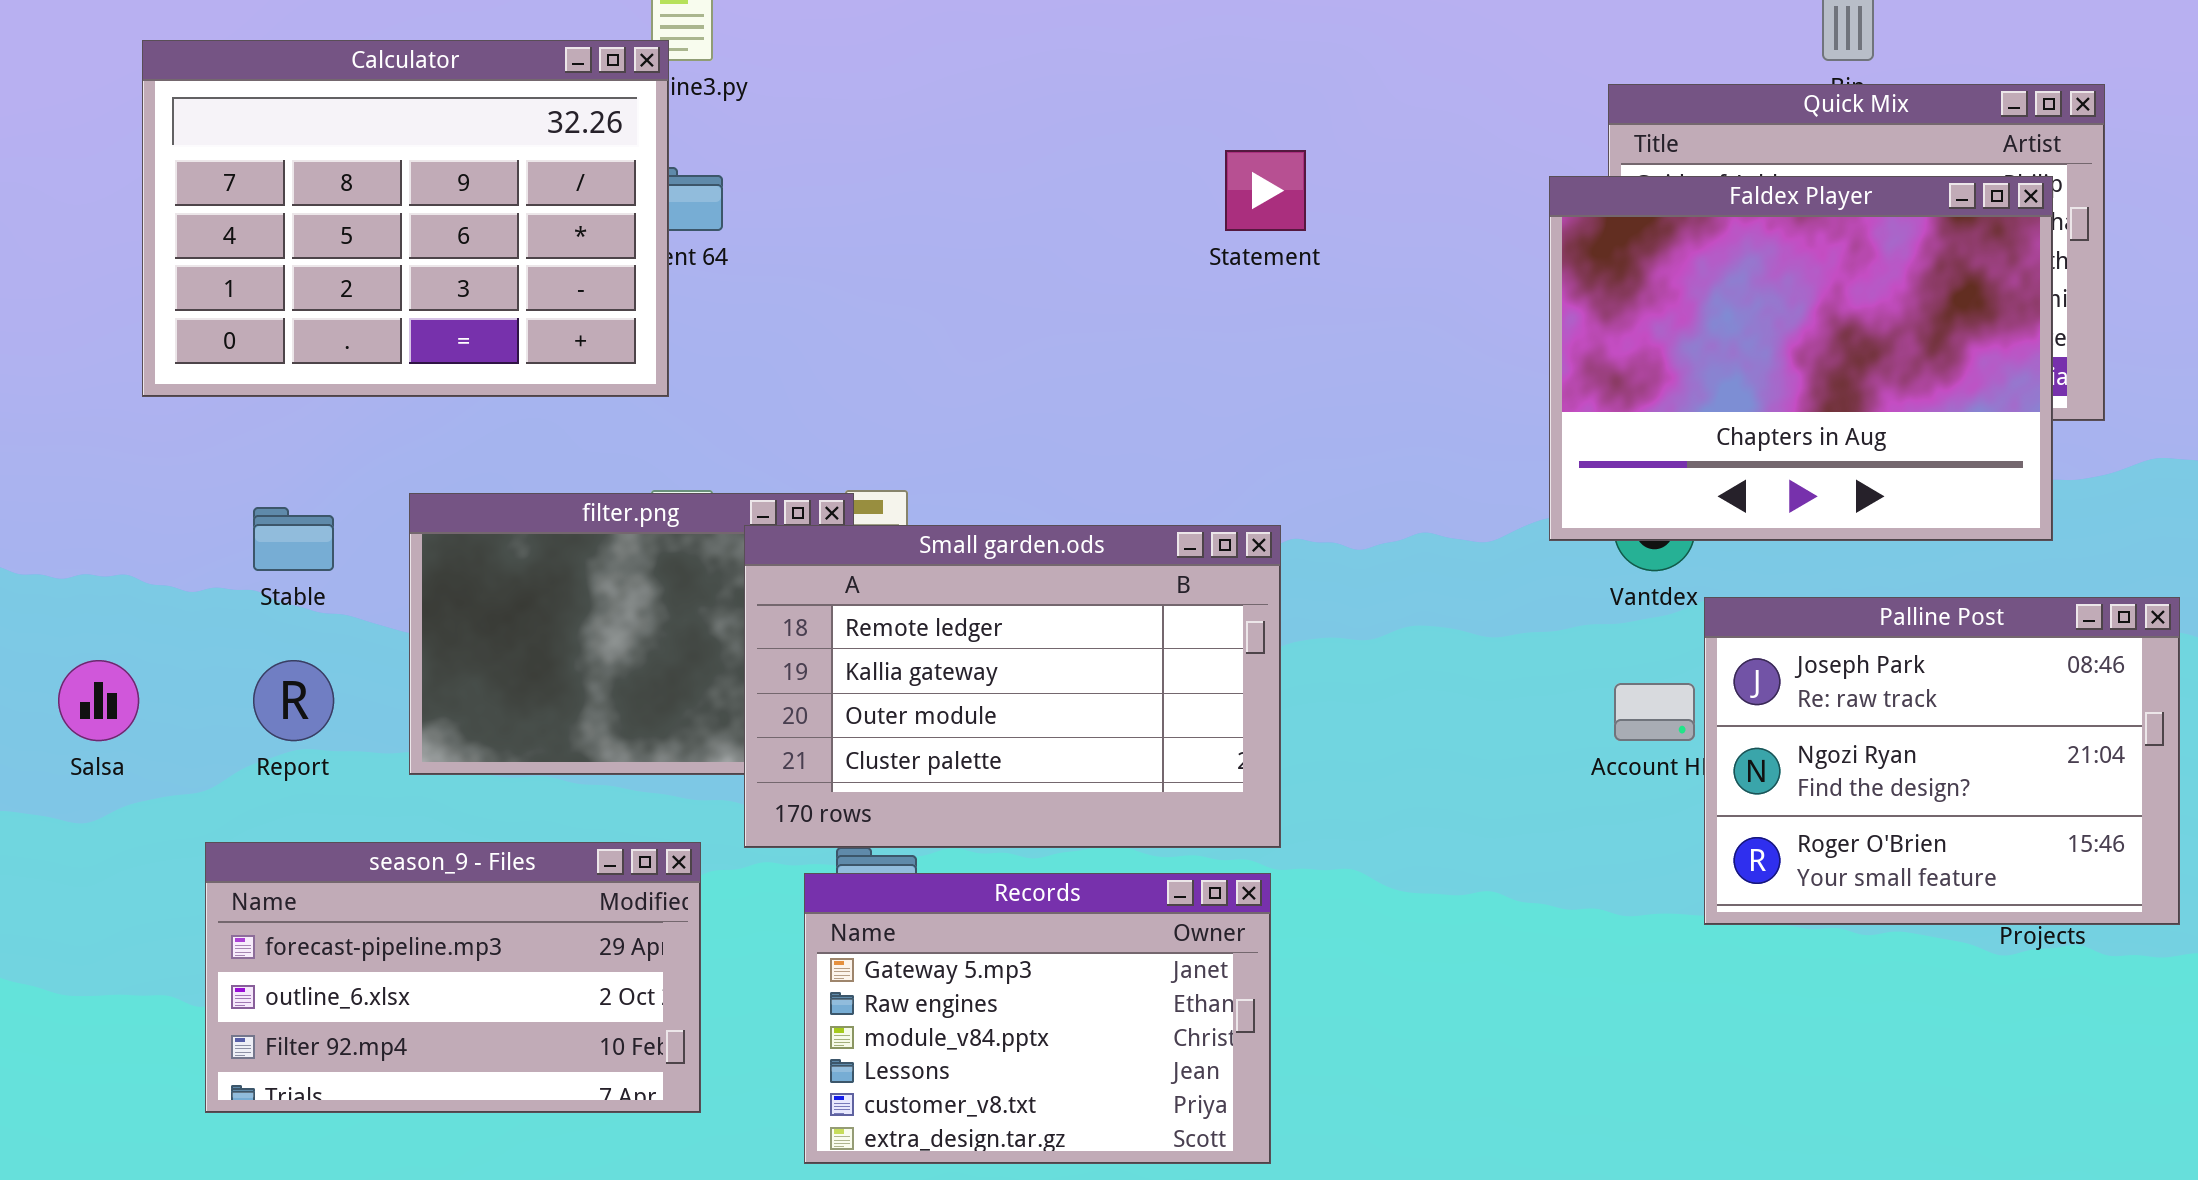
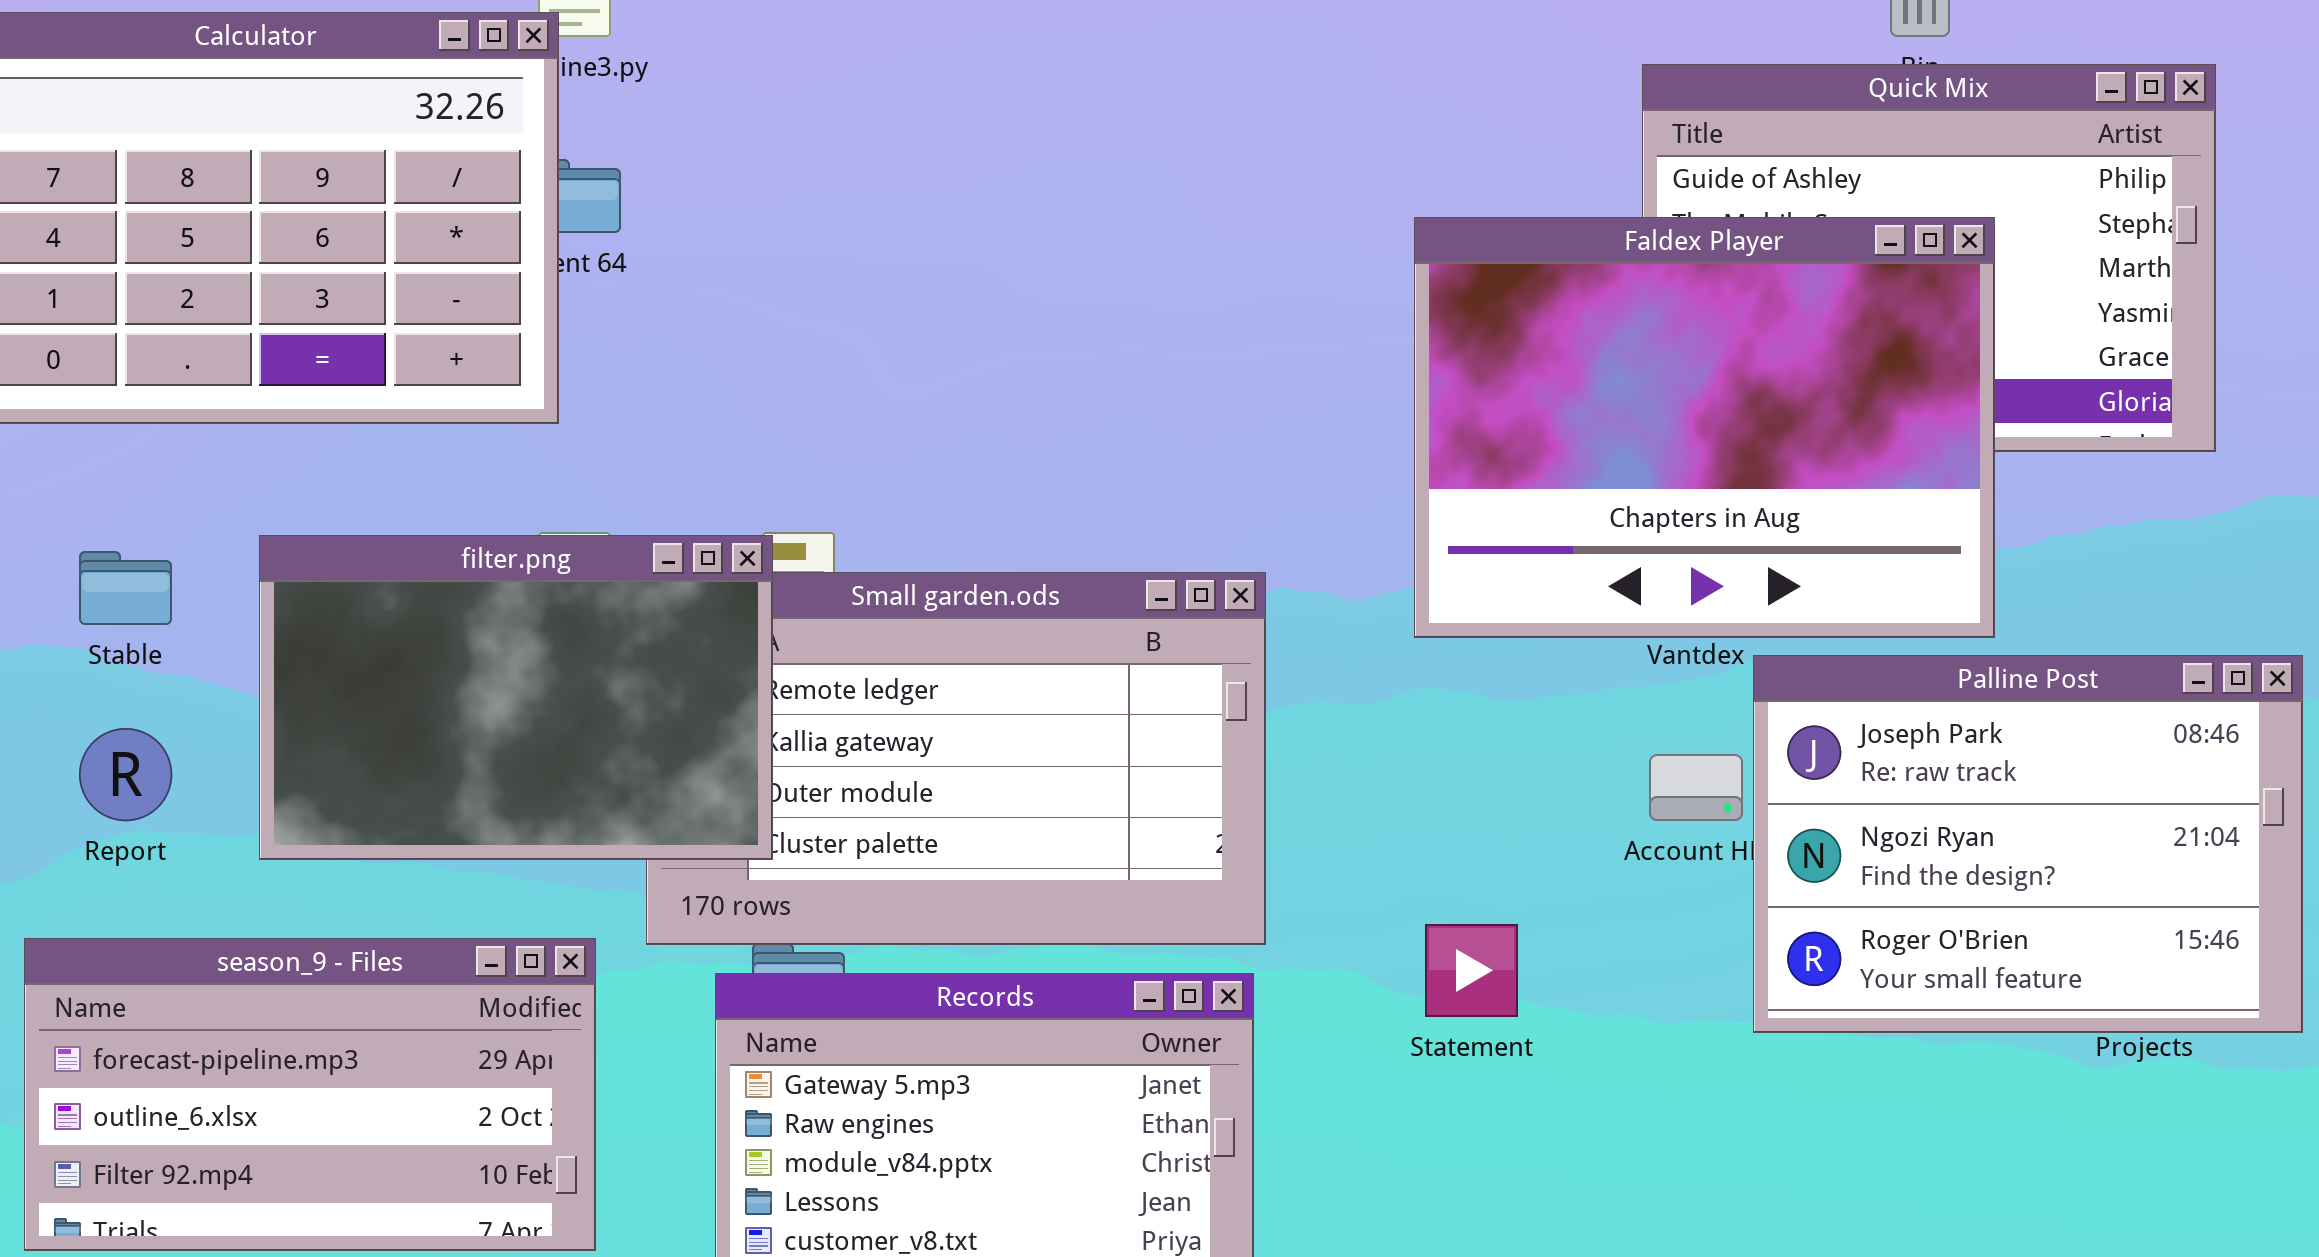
Statement: [1225,150,1306,231] -> [1425,924,1518,1017], moved
Faldex Player: [1549,176,2053,541] -> [1414,217,1995,638], moved
filter.png: [409,493,854,775] -> [259,535,773,860], raised

